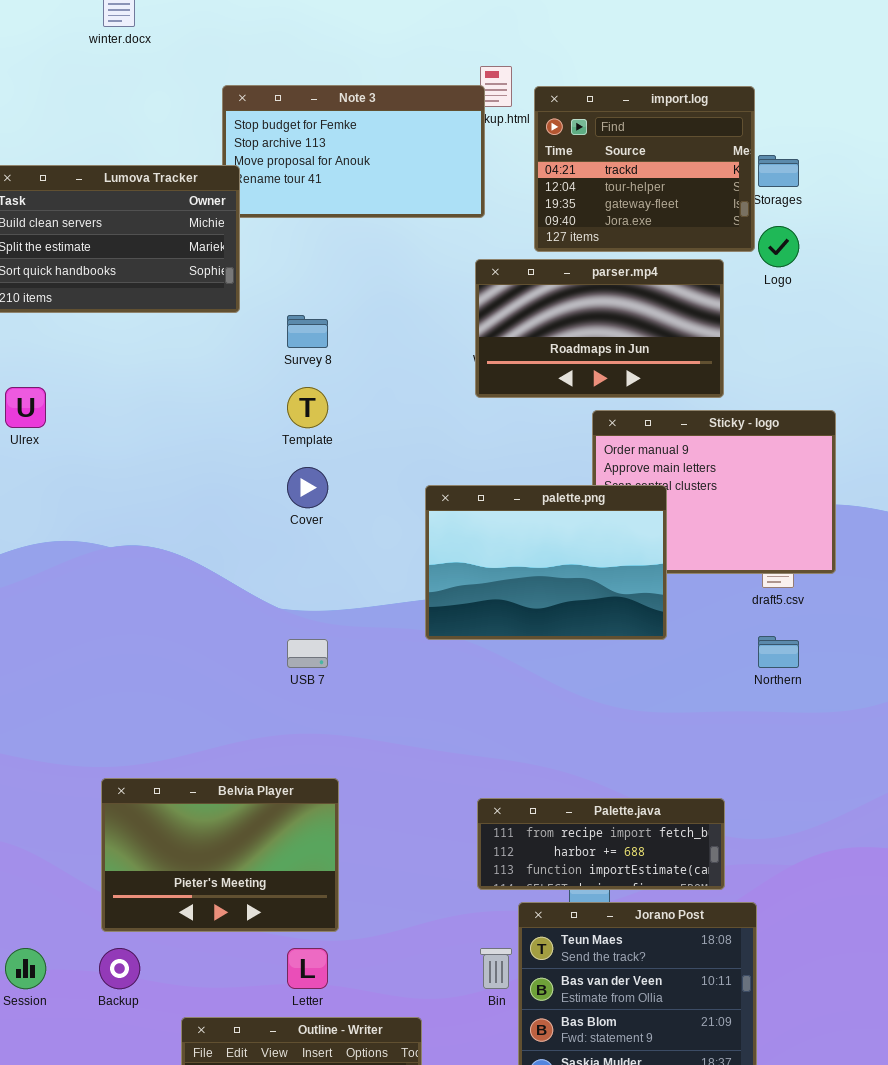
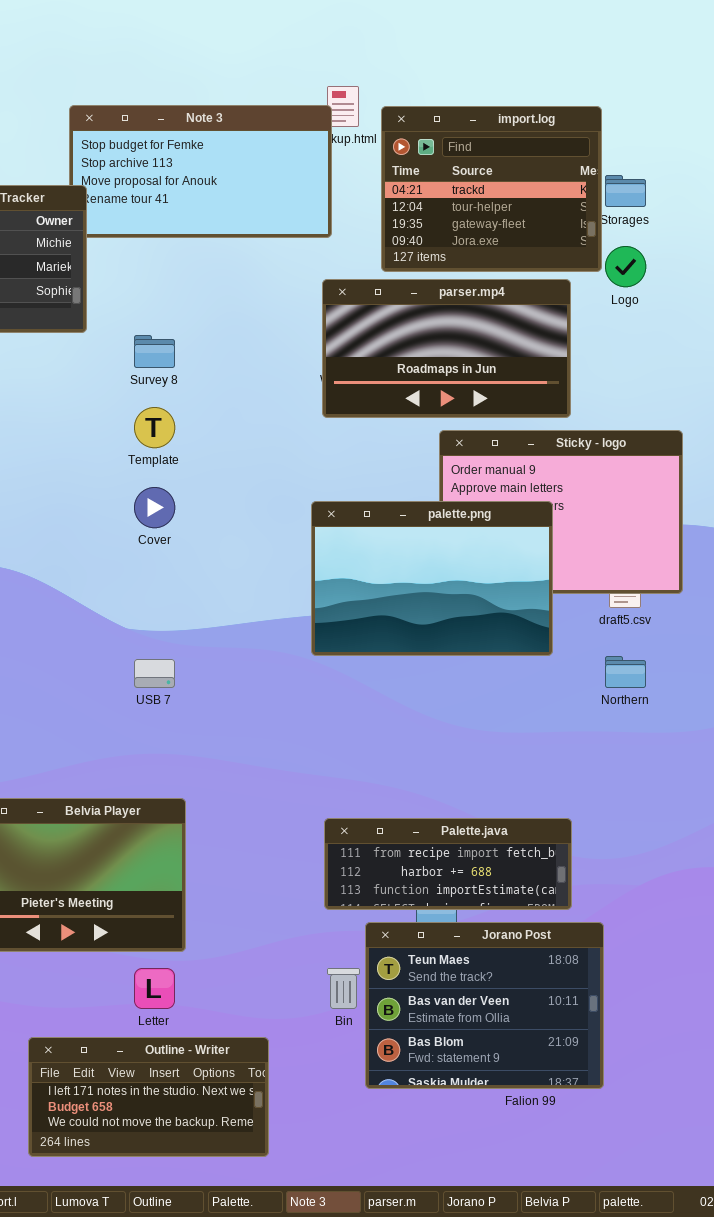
palette.png: [425,485,667,640] -> [311,501,553,656], moved

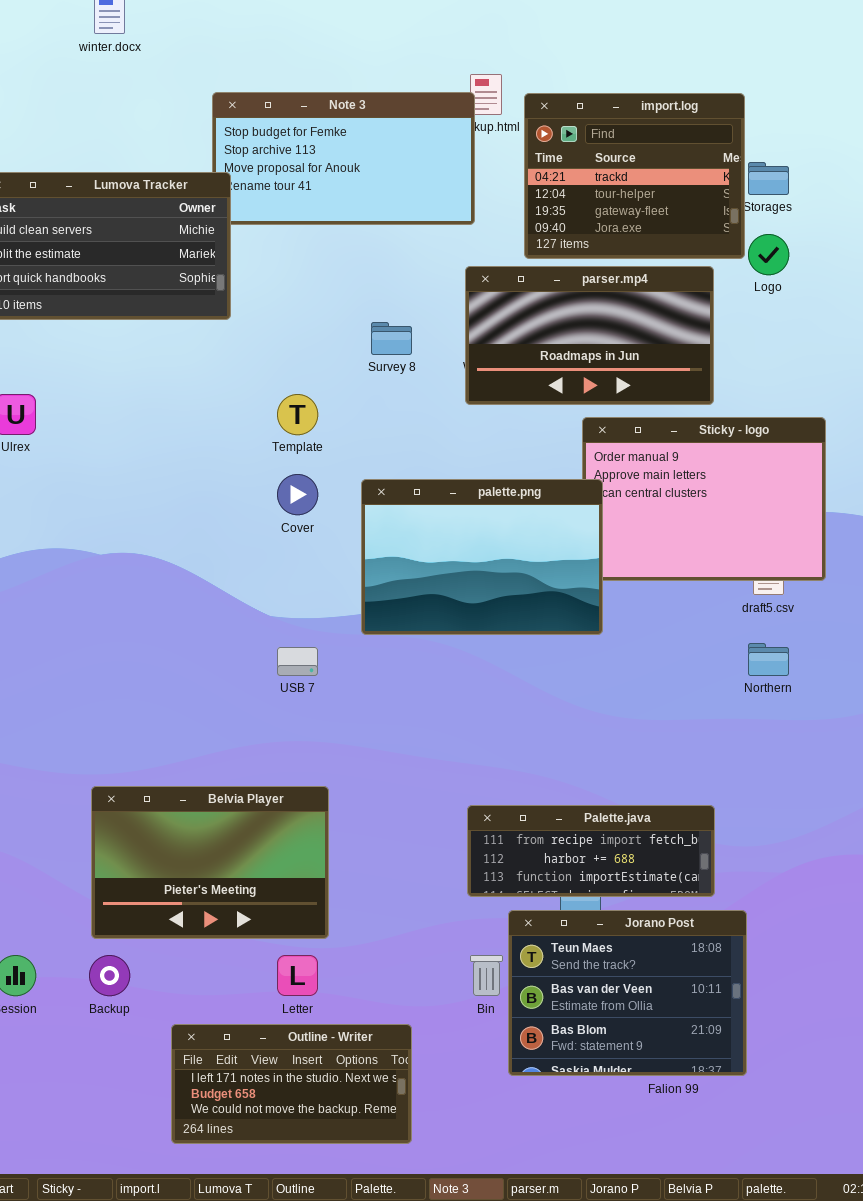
Survey 8: [134,335,175,368] -> [371,322,412,355], moved
palette.png: [311,501,553,656] -> [361,479,603,635], moved

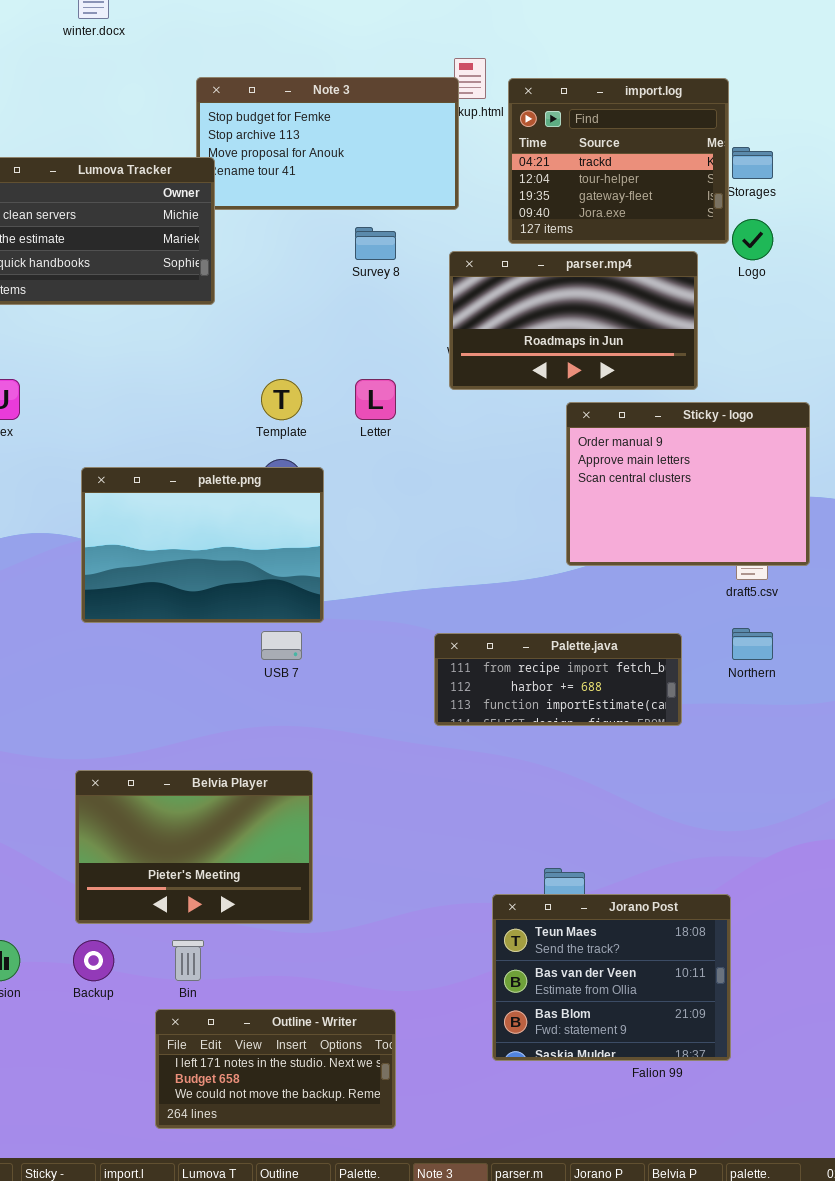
Survey 8: [371,322,412,355] -> [355,227,396,260], moved
palette.png: [361,479,603,635] -> [81,467,324,623], moved
Palette.java: [467,805,715,897] -> [434,633,682,726], moved
Letter: [277,955,318,996] -> [355,379,396,420], moved
Bin: [470,955,503,996] -> [172,940,204,981], moved

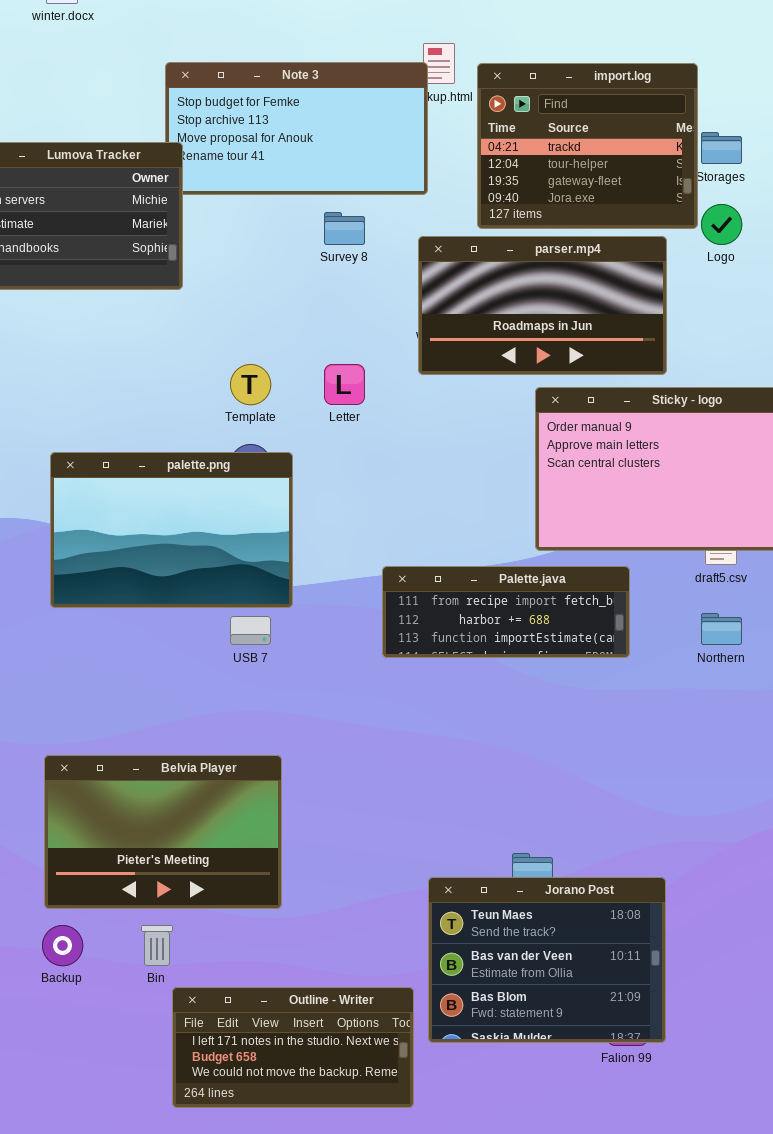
Palette.java: [434,633,682,726] -> [382,566,630,658], moved
Jorano Post: [492,894,731,1061] -> [428,877,666,1043], moved
Outline - Writer: [155,1009,396,1129] -> [172,987,414,1108], moved

